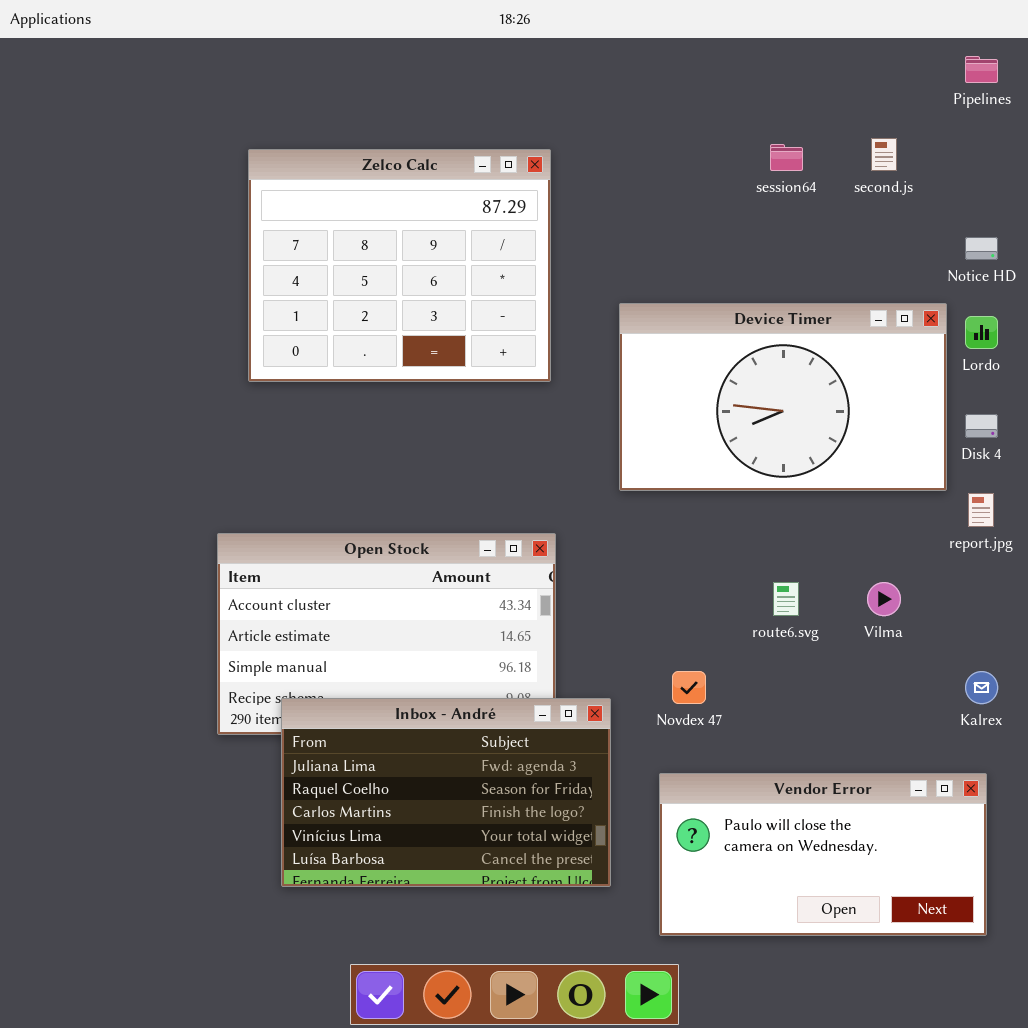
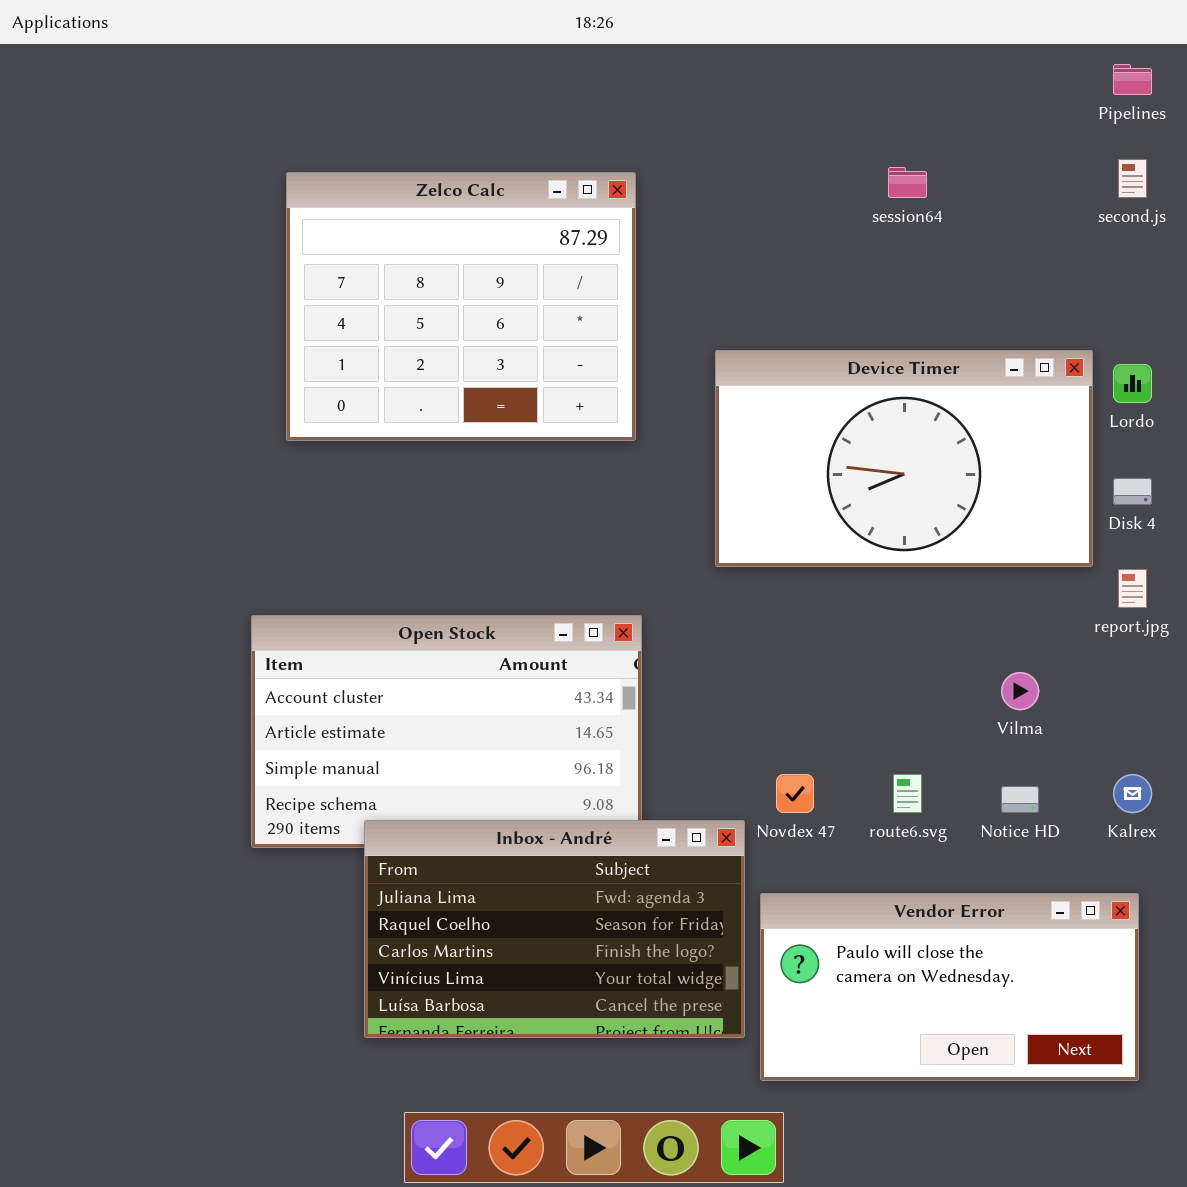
second.js: [871,138,897,171] -> [1118,159,1147,198], moved
Notice HD: [965,237,998,260] -> [1001,786,1039,813], moved
route6.svg: [773,582,799,616] -> [893,774,922,813], moved
Inbox - André: [281,698,611,887] -> [364,820,745,1038], moved

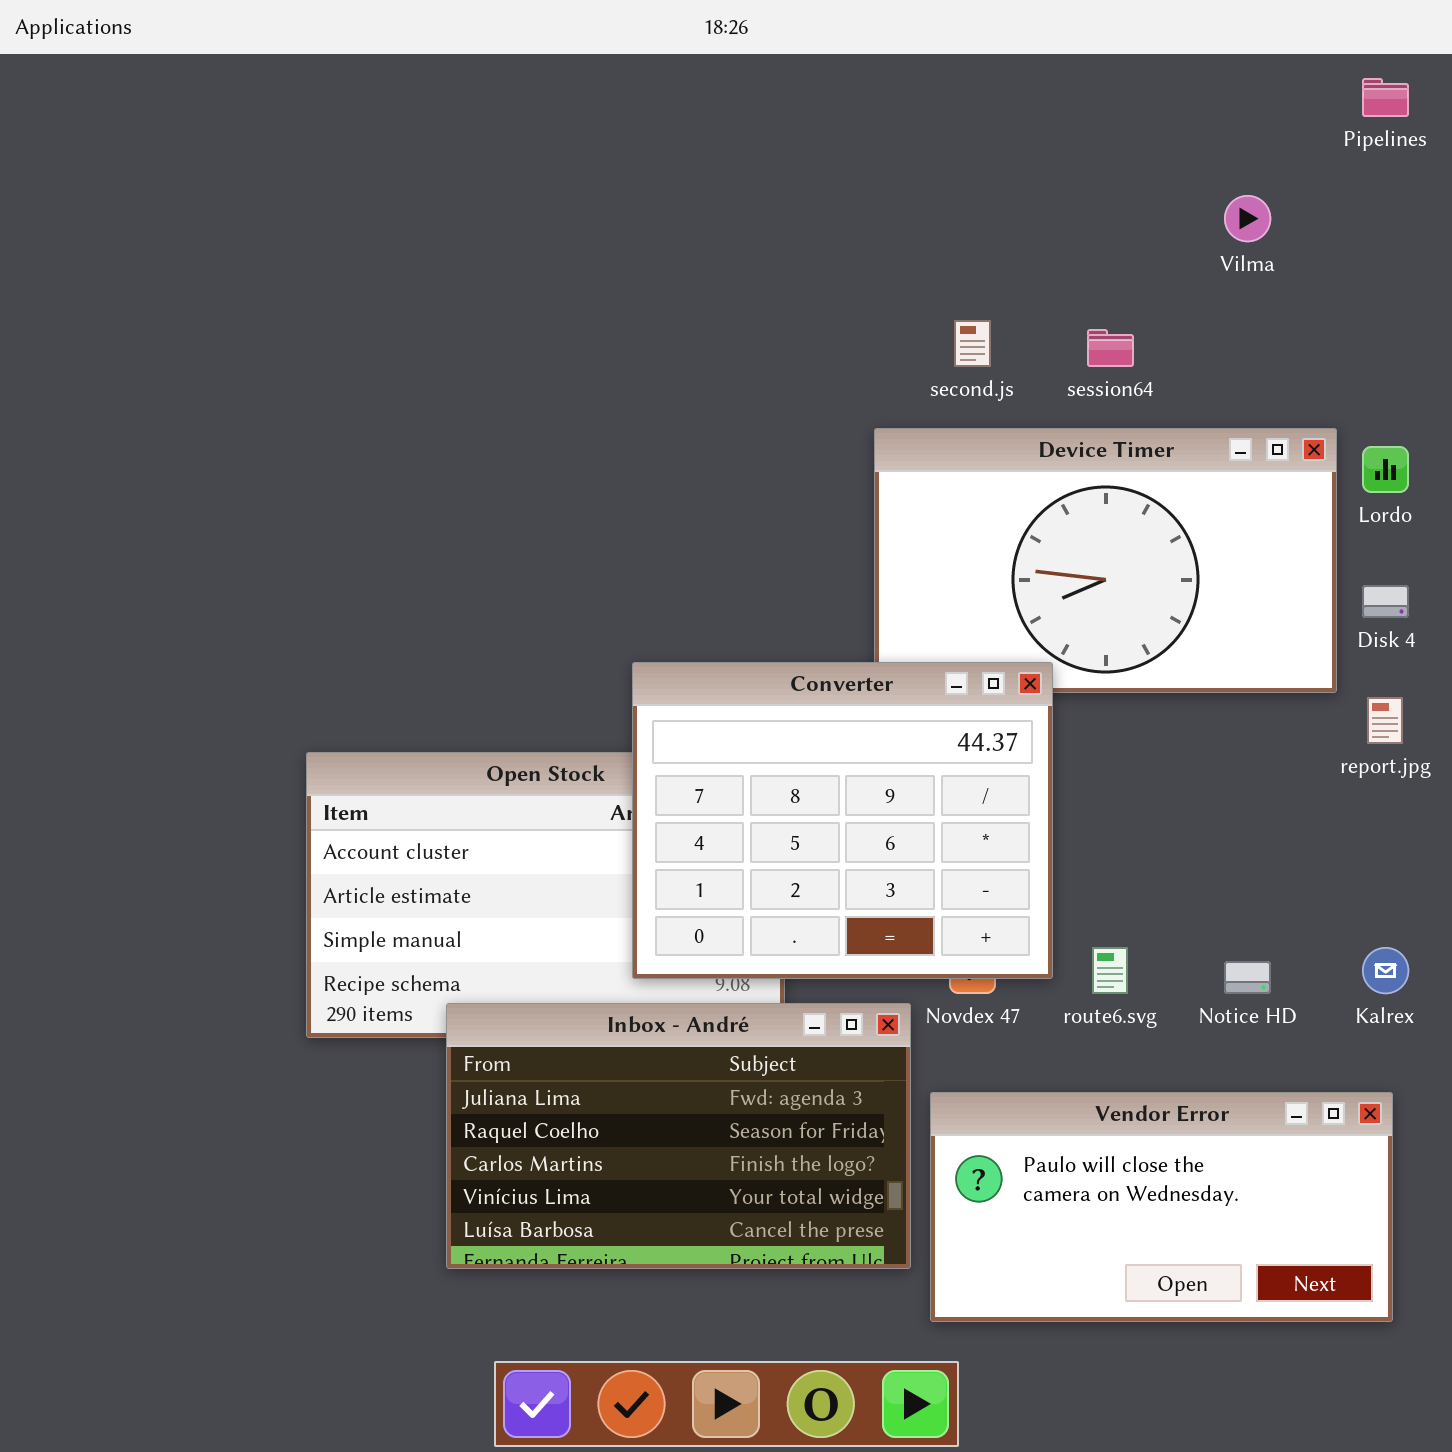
second.js: [1118,159,1147,198] -> [954,320,991,367], moved
session64: [888,167,927,198] -> [1087,329,1134,367], moved
Zelco Calc: [286,172,636,441] -> none, closed
Converter: none -> [632,662,1053,979], opened
Vilma: [1001,672,1039,710] -> [1224,195,1271,242], moved

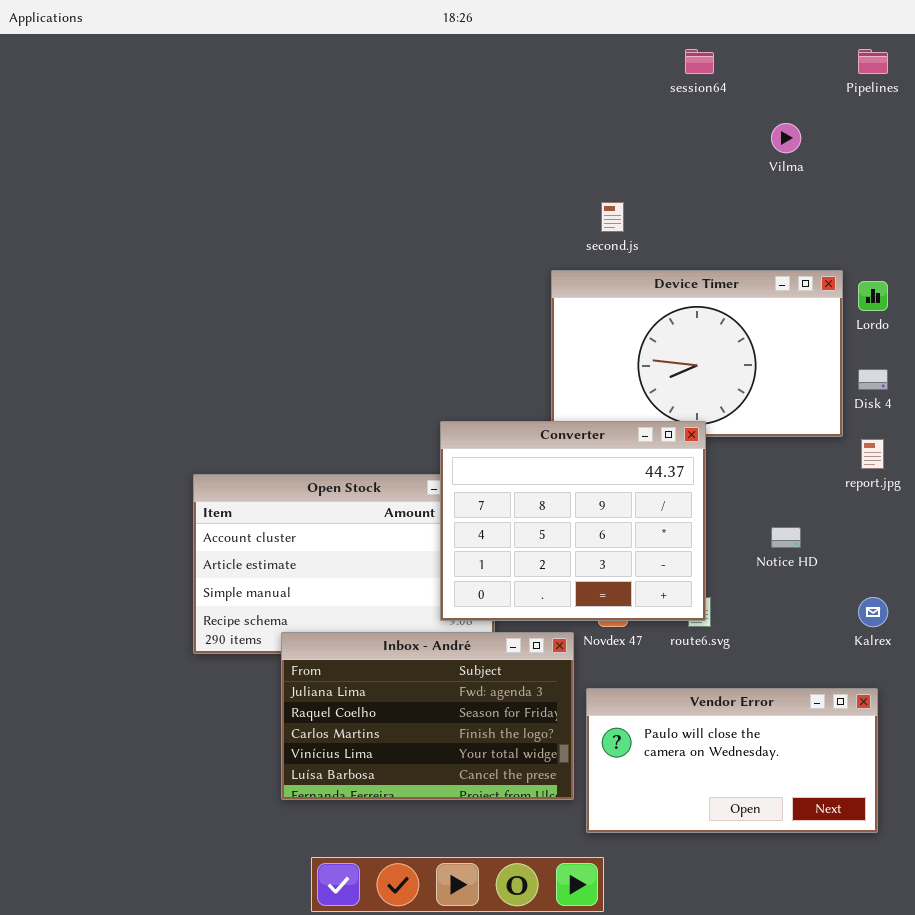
session64: [1087,329,1134,367] -> [685,49,714,74], moved
Converter: [632,662,1053,979] -> [440,421,706,621], moved
Notice HD: [1224,961,1271,994] -> [771,527,801,548], moved

